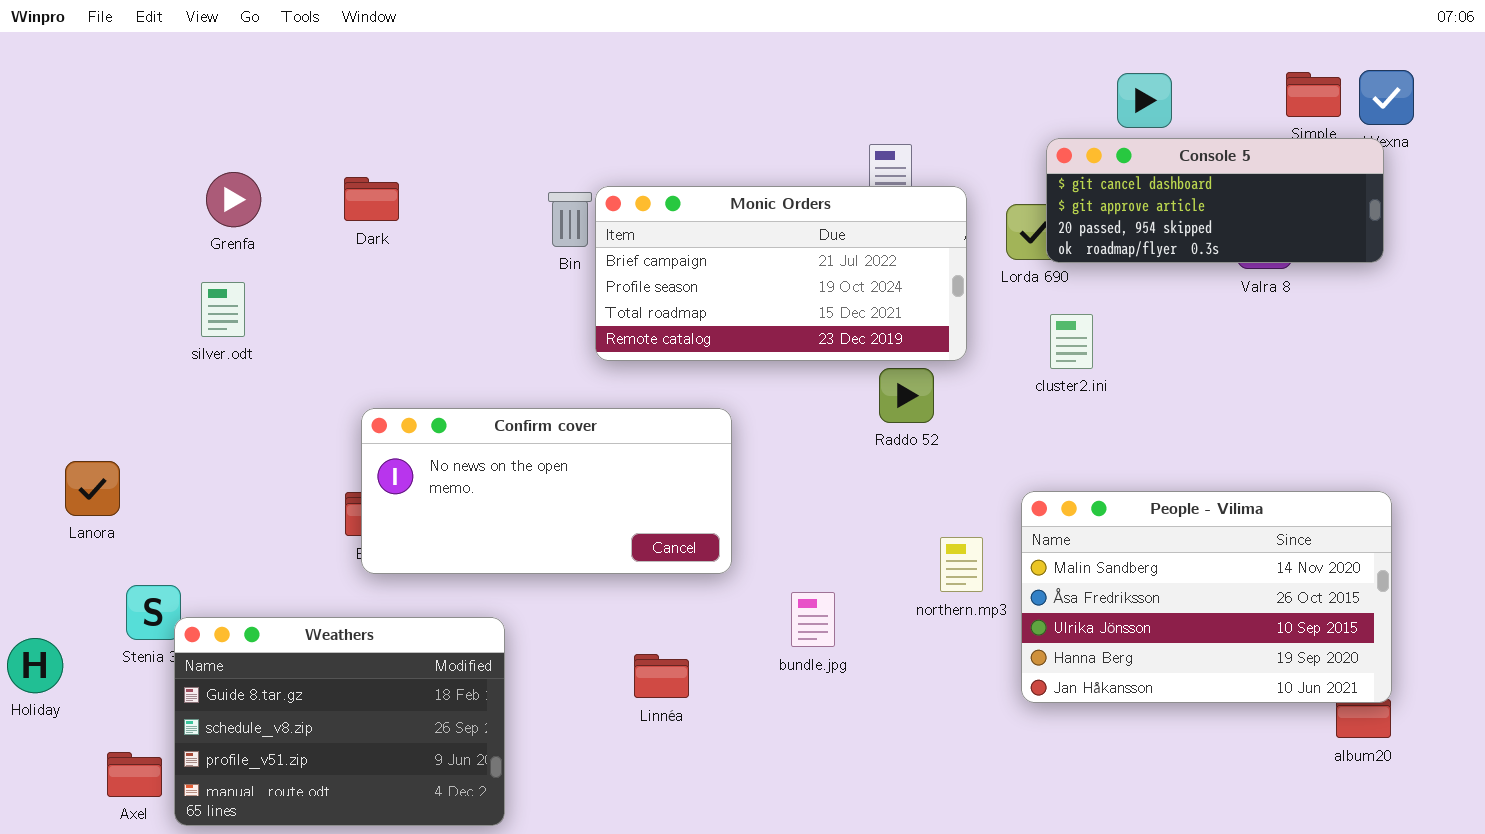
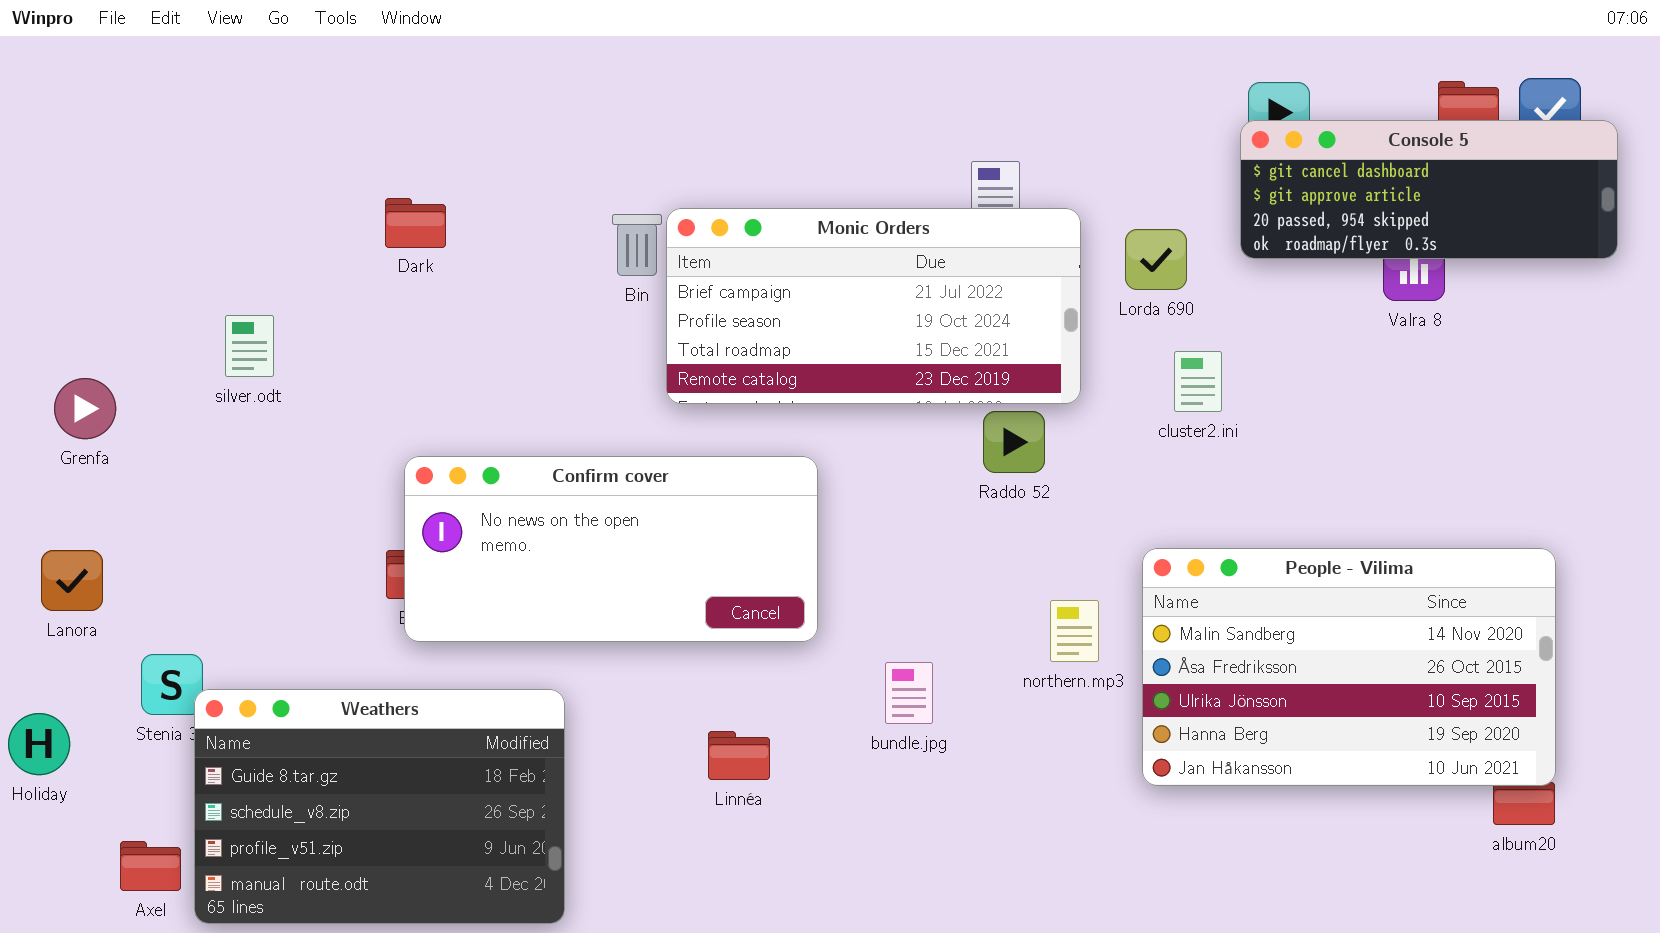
Console 5: [1046,138,1384,263] -> [1240,120,1618,259], moved
Grenfa: [206,172,261,227] -> [54,378,116,439], moved
Lanora: [65,461,120,516] -> [41,550,103,611], moved

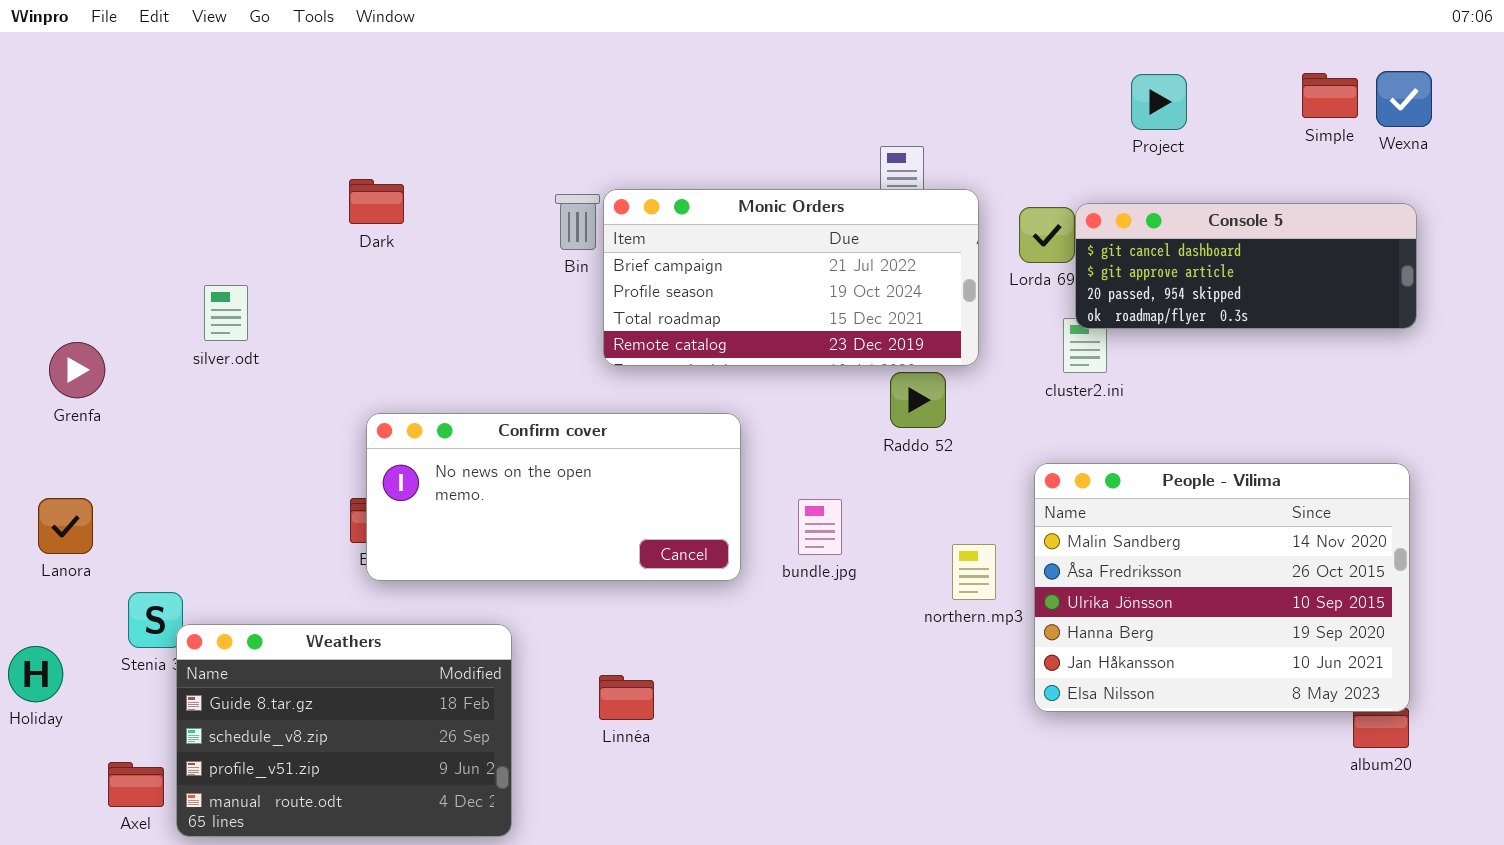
Console 5: [1240,120,1618,259] -> [1075,203,1417,329], moved
People - Vilima: [1142,548,1556,786] -> [1034,463,1410,712], resized
bundle.jpg: [885,662,933,724] -> [798,499,842,555], moved
Linnéa: [708,731,770,780] -> [599,675,654,720], moved

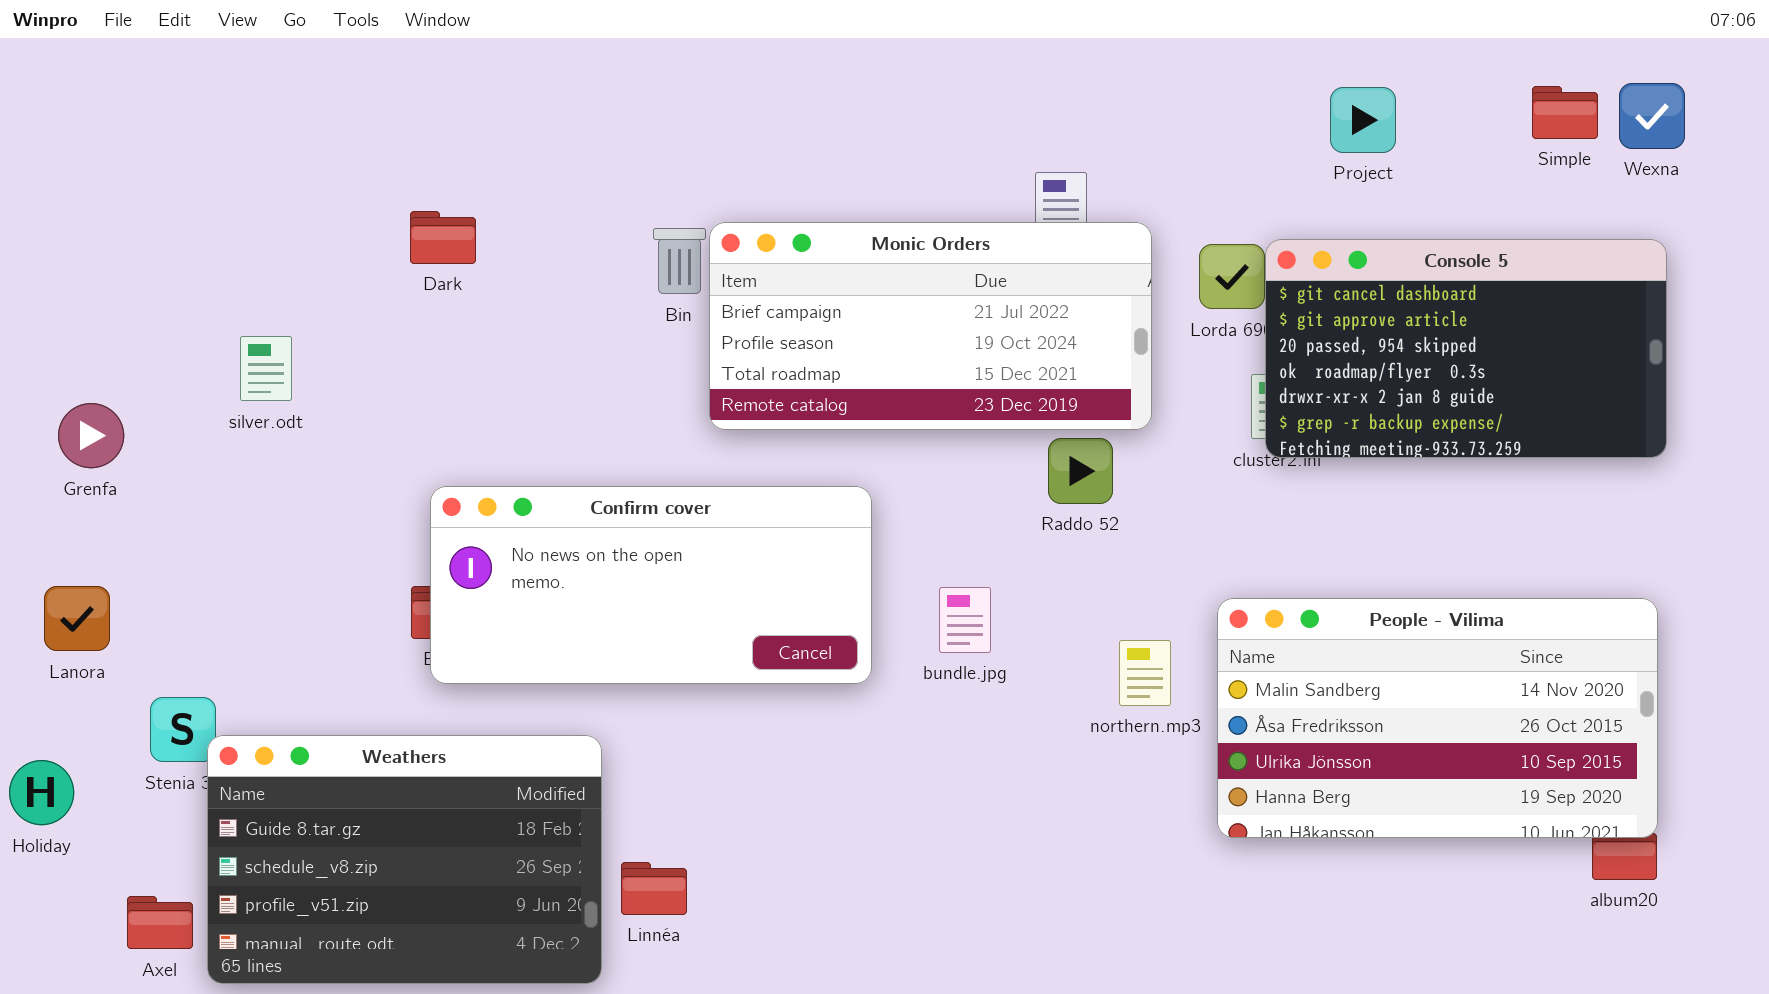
Console 5: [1075,203,1417,329] -> [1265,239,1667,458], resized
People - Vilima: [1034,463,1410,712] -> [1217,598,1658,838], resized
Linnéa: [599,675,654,720] -> [621,862,687,915], moved

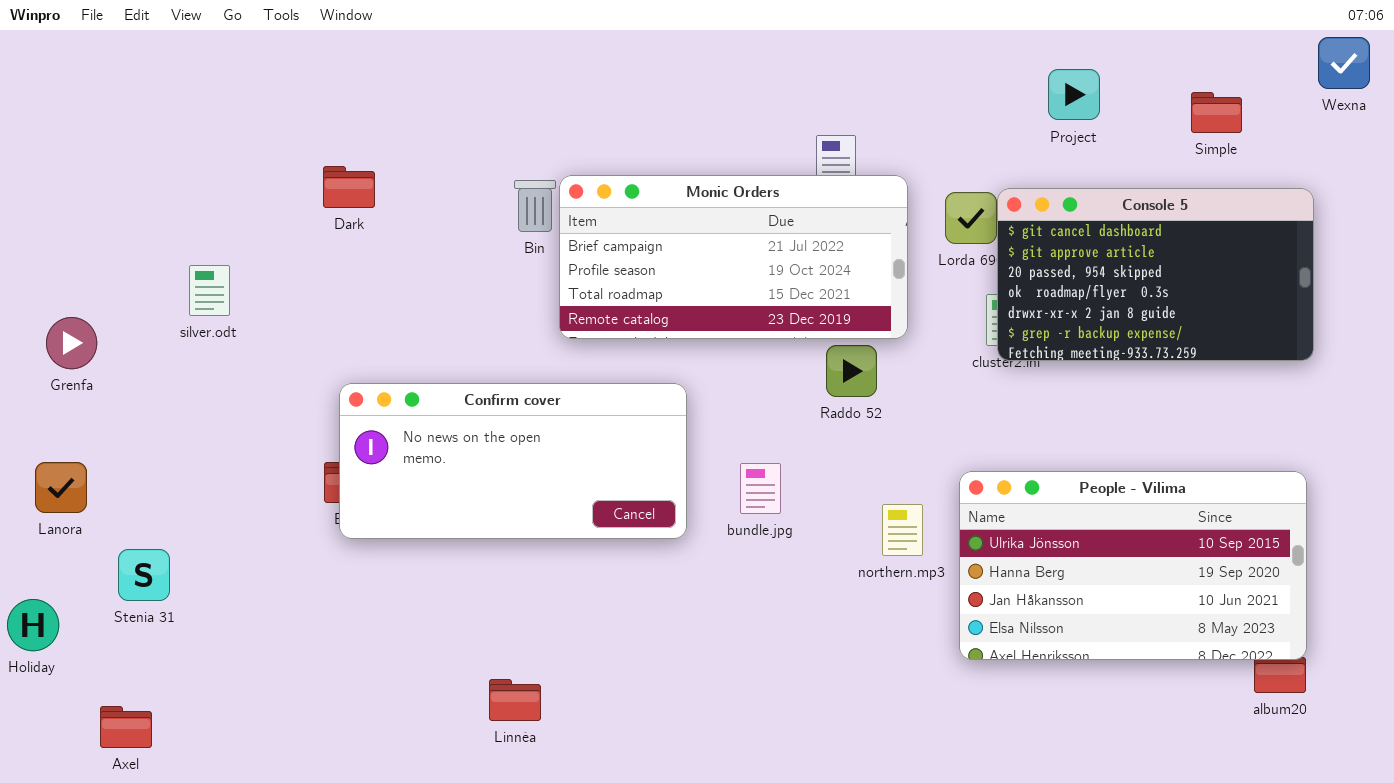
Wexna: [1619,83,1685,149] -> [1318,37,1370,89], moved
Simple: [1532,86,1598,139] -> [1191,92,1242,133], moved
People - Vilima: [1217,598,1658,838] -> [959,471,1307,660], scrolled down 2 rows
Weathers: [207,735,602,984] -> none, closed

